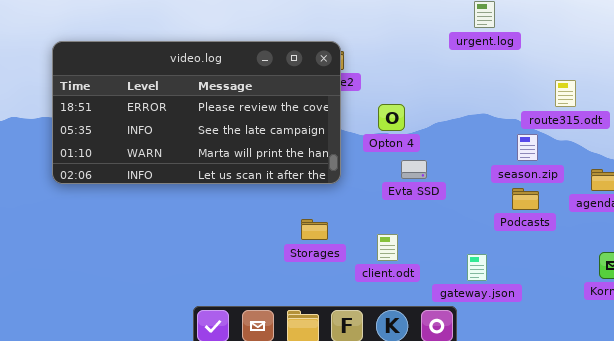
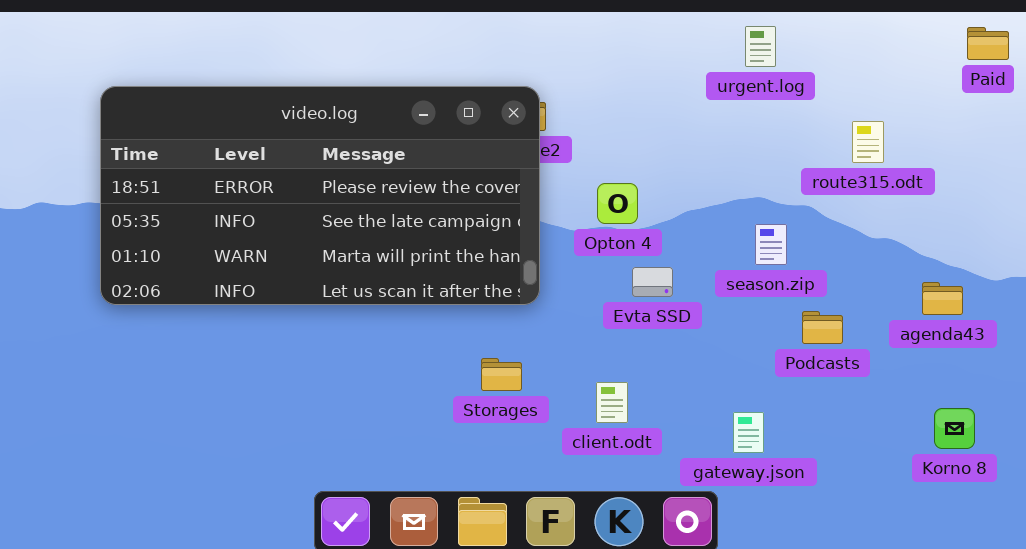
route315.odt: [555,80,576,107] -> [852,121,884,163], moved
season.zip: [517,134,538,161] -> [755,224,787,265], moved

